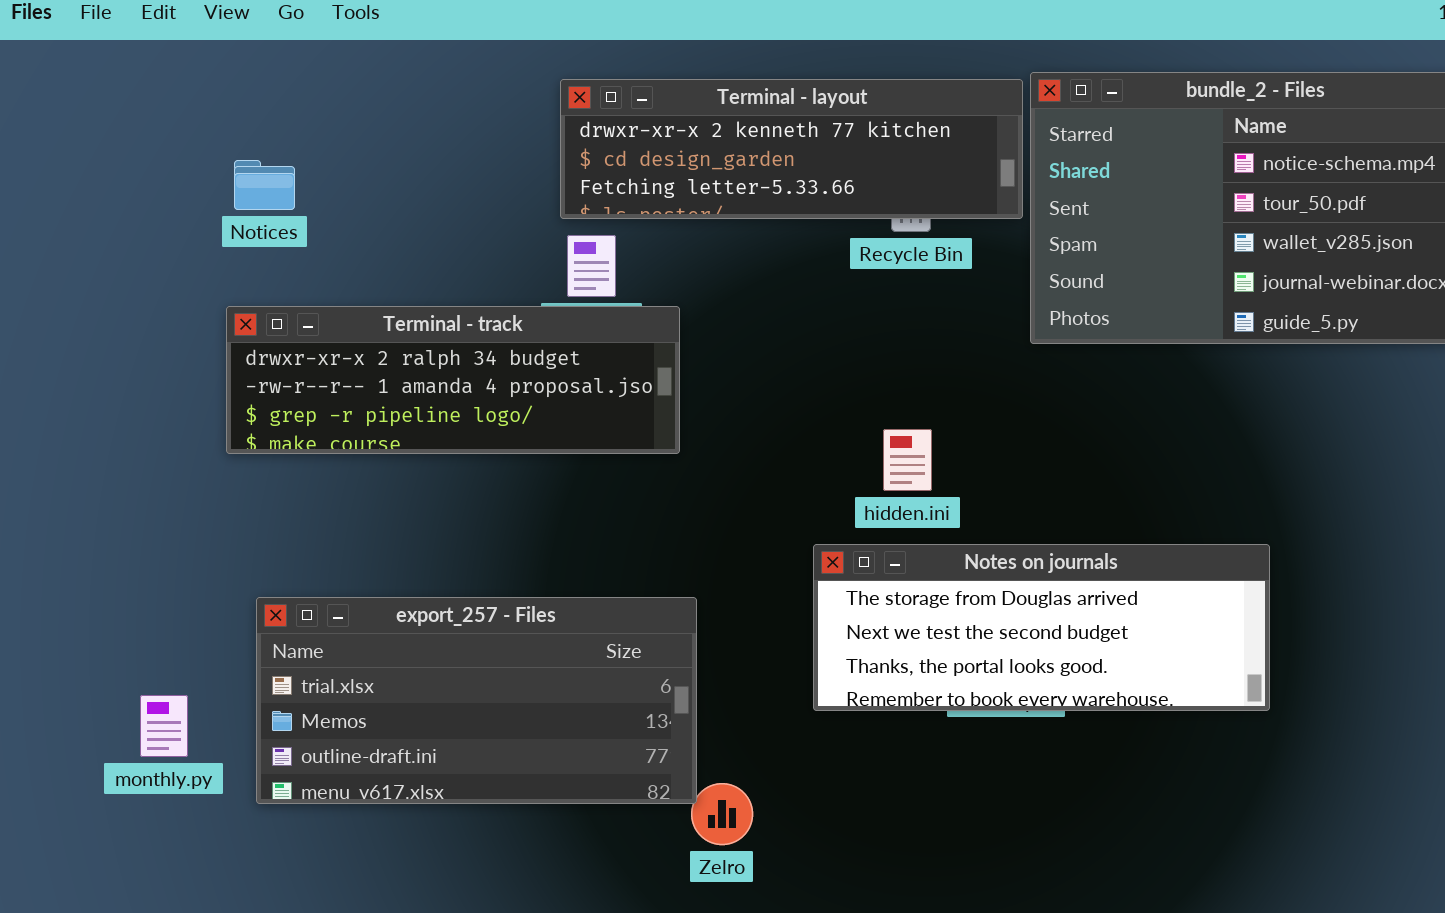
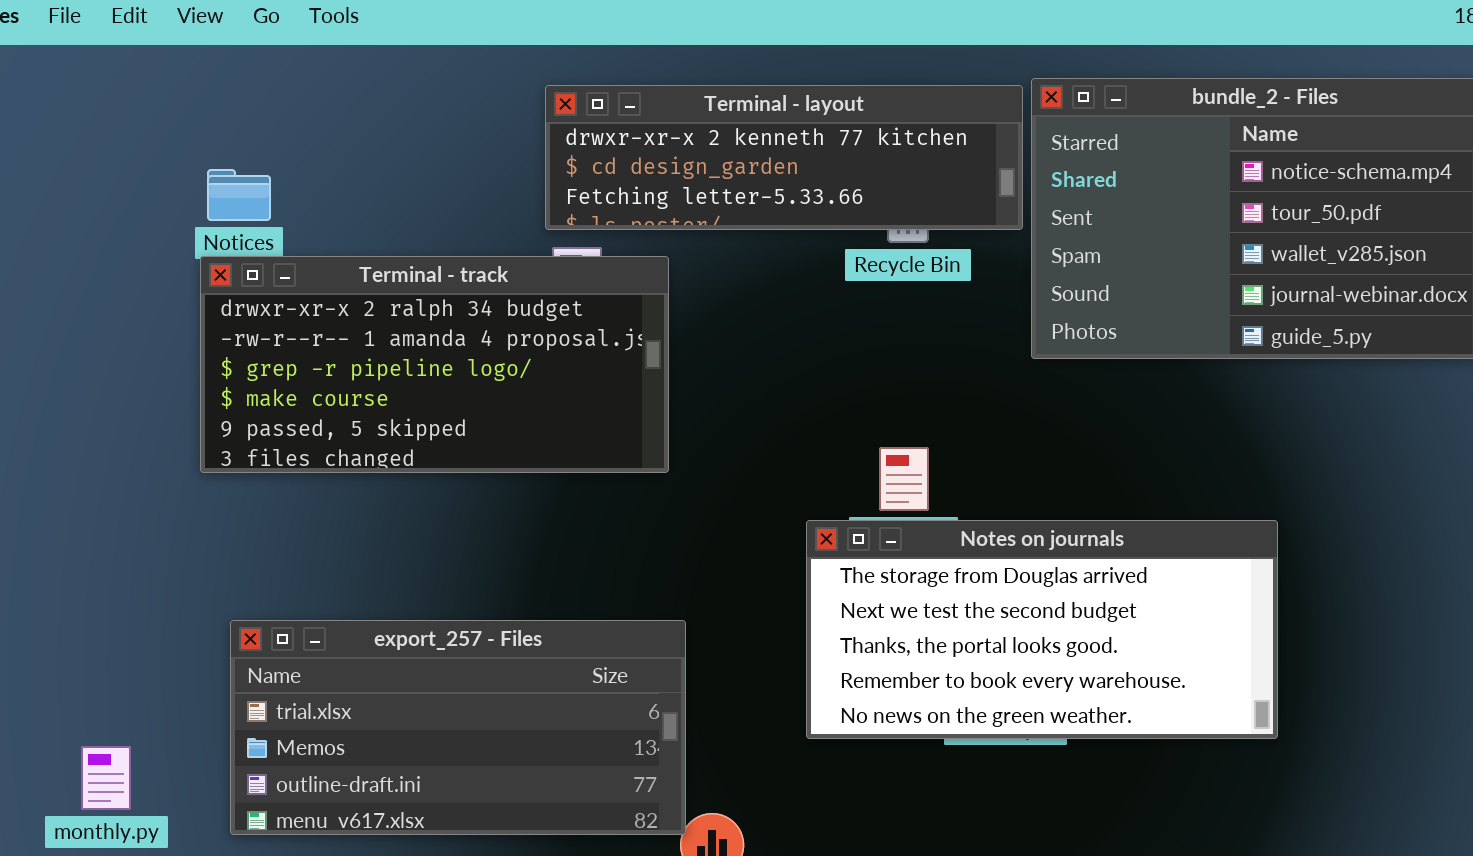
Terminal - track: [226,306,680,454] -> [200,256,669,473], resized
Notes on journals: [813,544,1270,711] -> [806,520,1278,739], resized
monthly.py: [140,695,188,757] -> [81,746,131,810], moved

